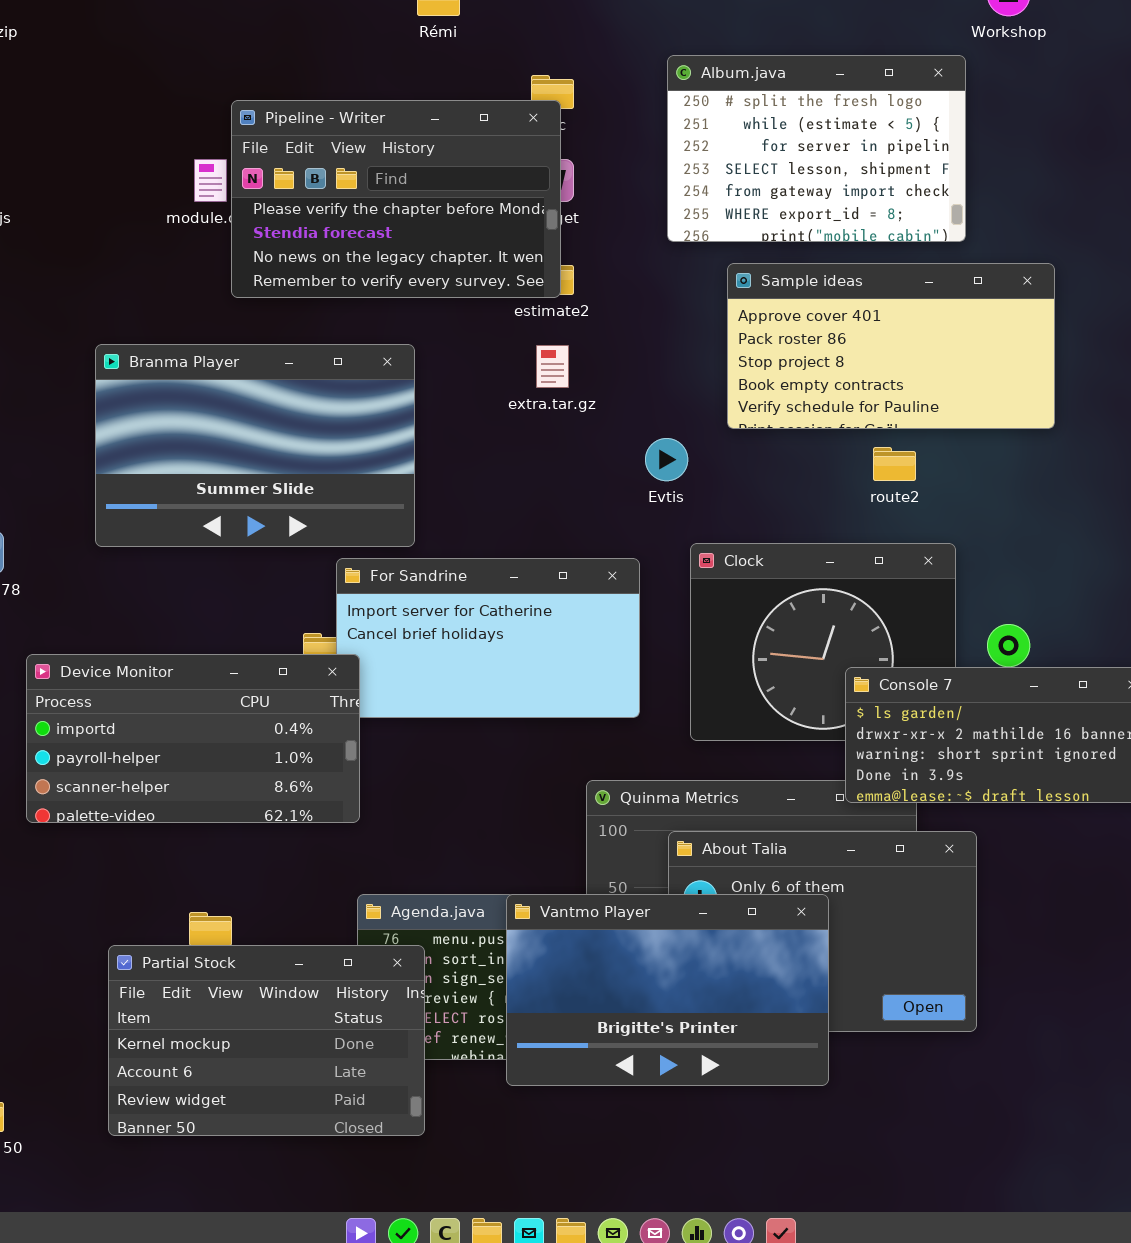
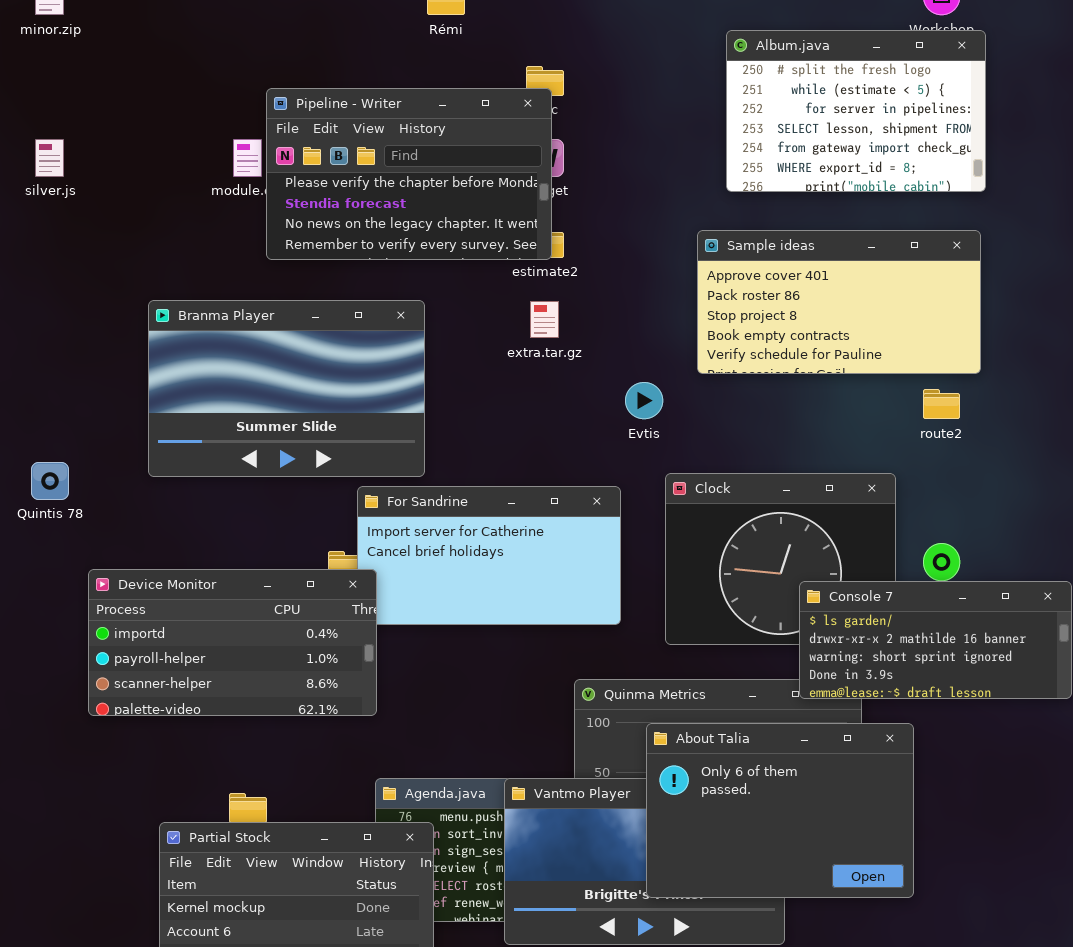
Album.java: [667,55,966,242] -> [726,30,986,192], moved
route2: [873,447,916,481] -> [923,389,960,419], moved
About Talia: [668,831,977,1032] -> [646,723,914,898], raised

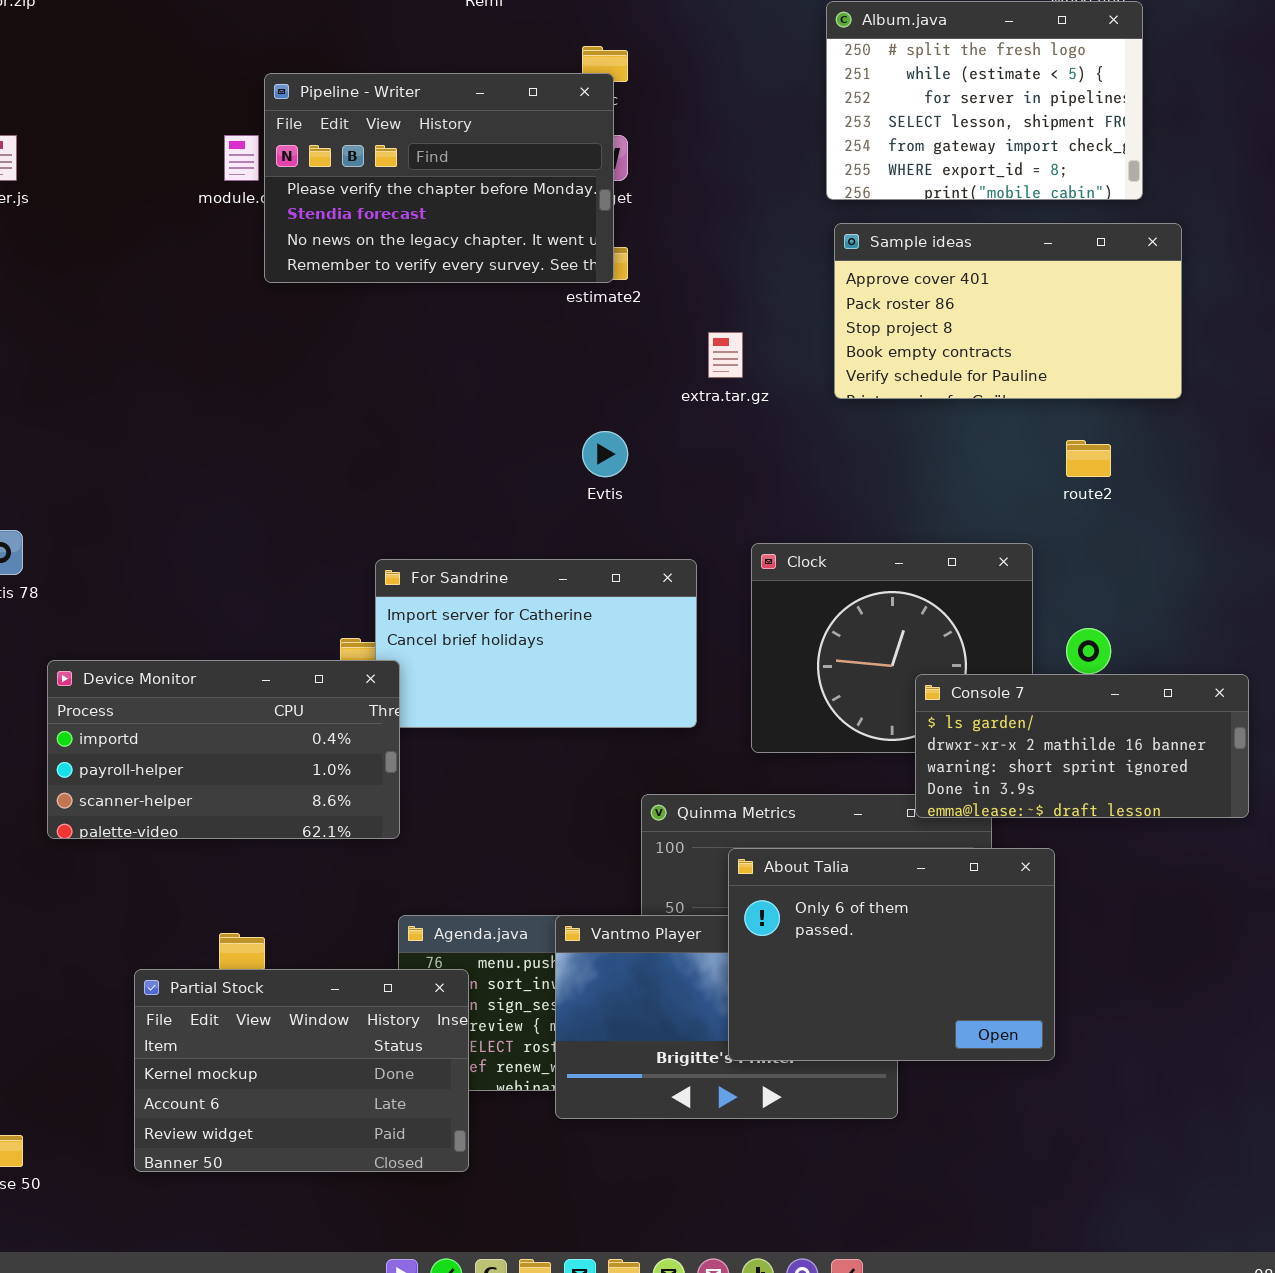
Sample ideas: [697,230,981,374] -> [834,223,1182,399], moved
Branma Player: [148,300,425,477] -> none, closed
extra.tar.gz: [530,301,559,338] -> [708,332,743,378], moved
Evtis: [625,382,663,419] -> [582,431,628,477], moved

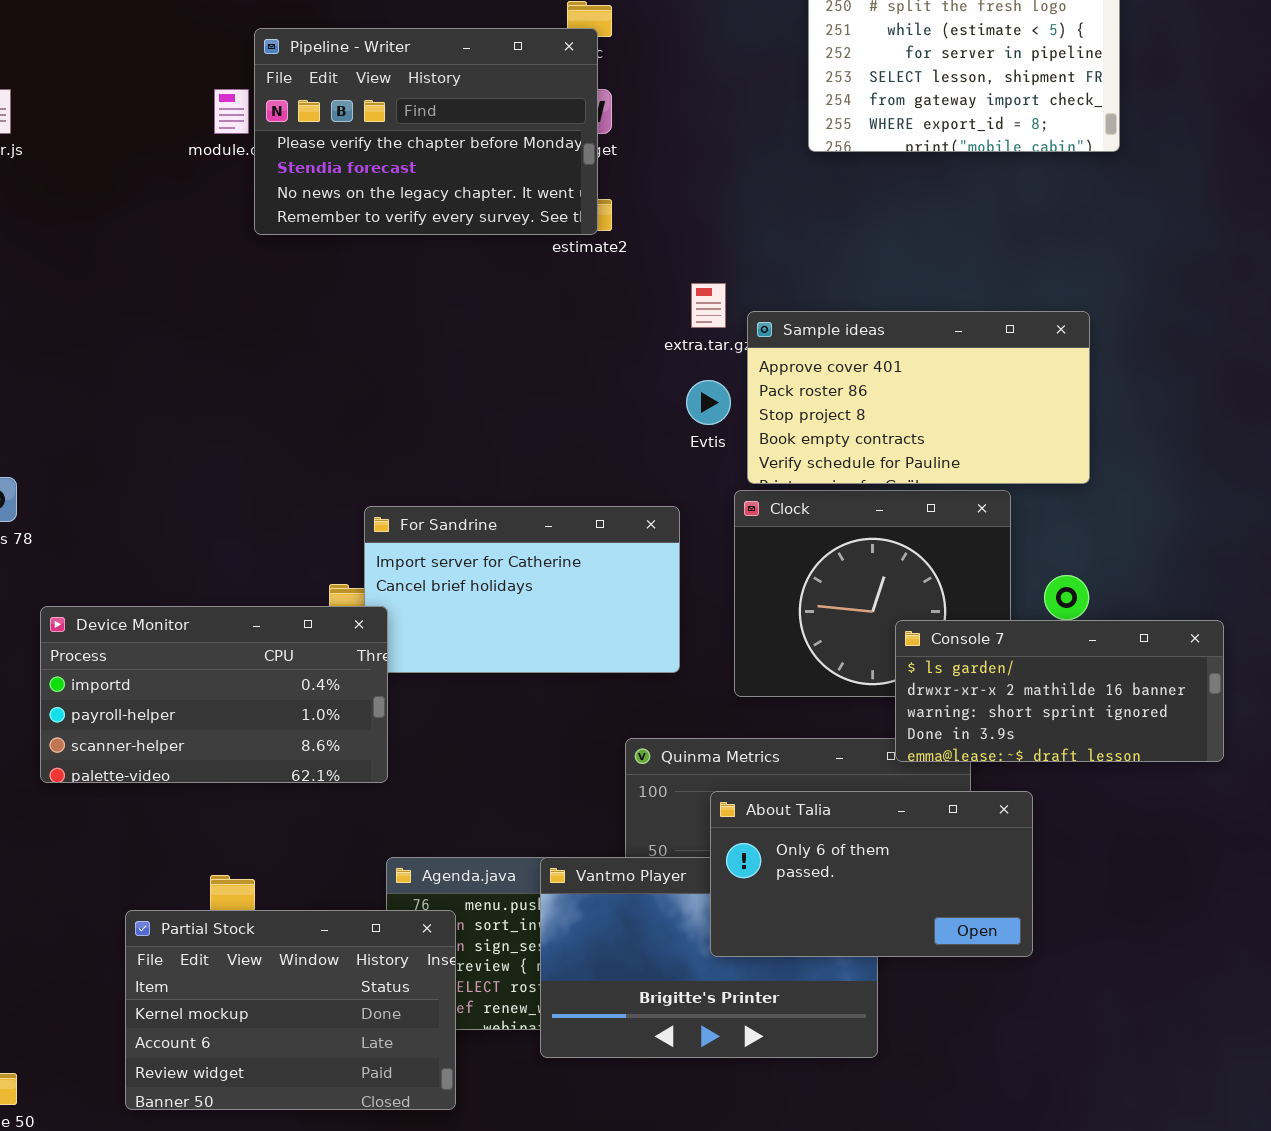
Sample ideas: [834,223,1182,399] -> [747,311,1090,484], moved
Evtis: [582,431,628,477] -> [686,380,731,425], moved
About Talia: [728,848,1055,1061] -> [710,791,1033,957], resized

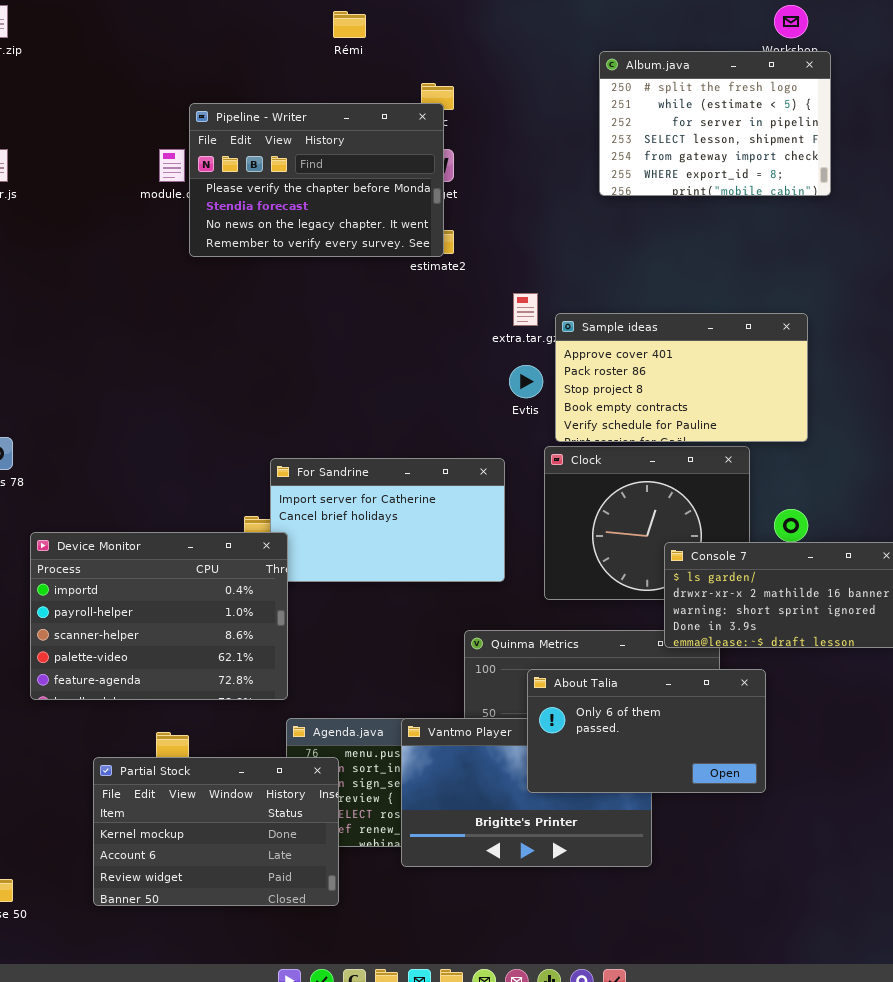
Device Monitor: [40,606,388,783] -> [30,532,288,700], resized

